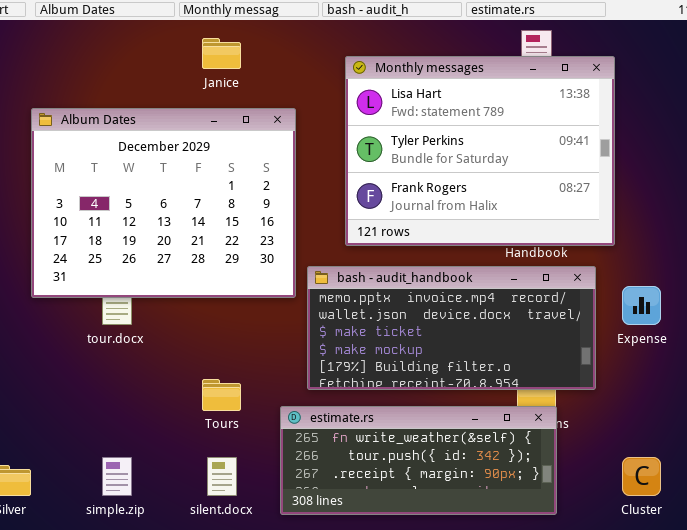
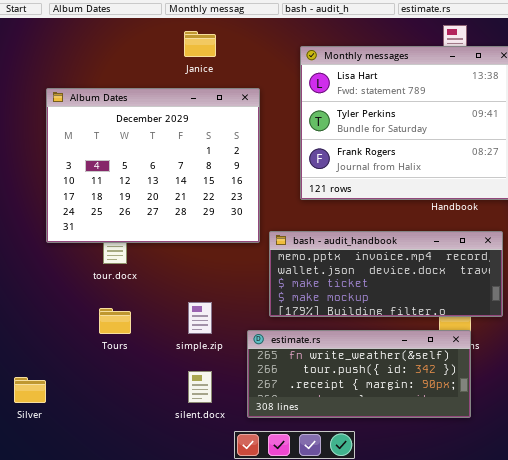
bash - audit_handbook: [307,266,596,390] -> [269,231,503,317], resized
Tours: [202,379,241,411] -> [99,308,131,334], moved
simple.zip: [102,457,132,496] -> [188,302,212,334], moved

